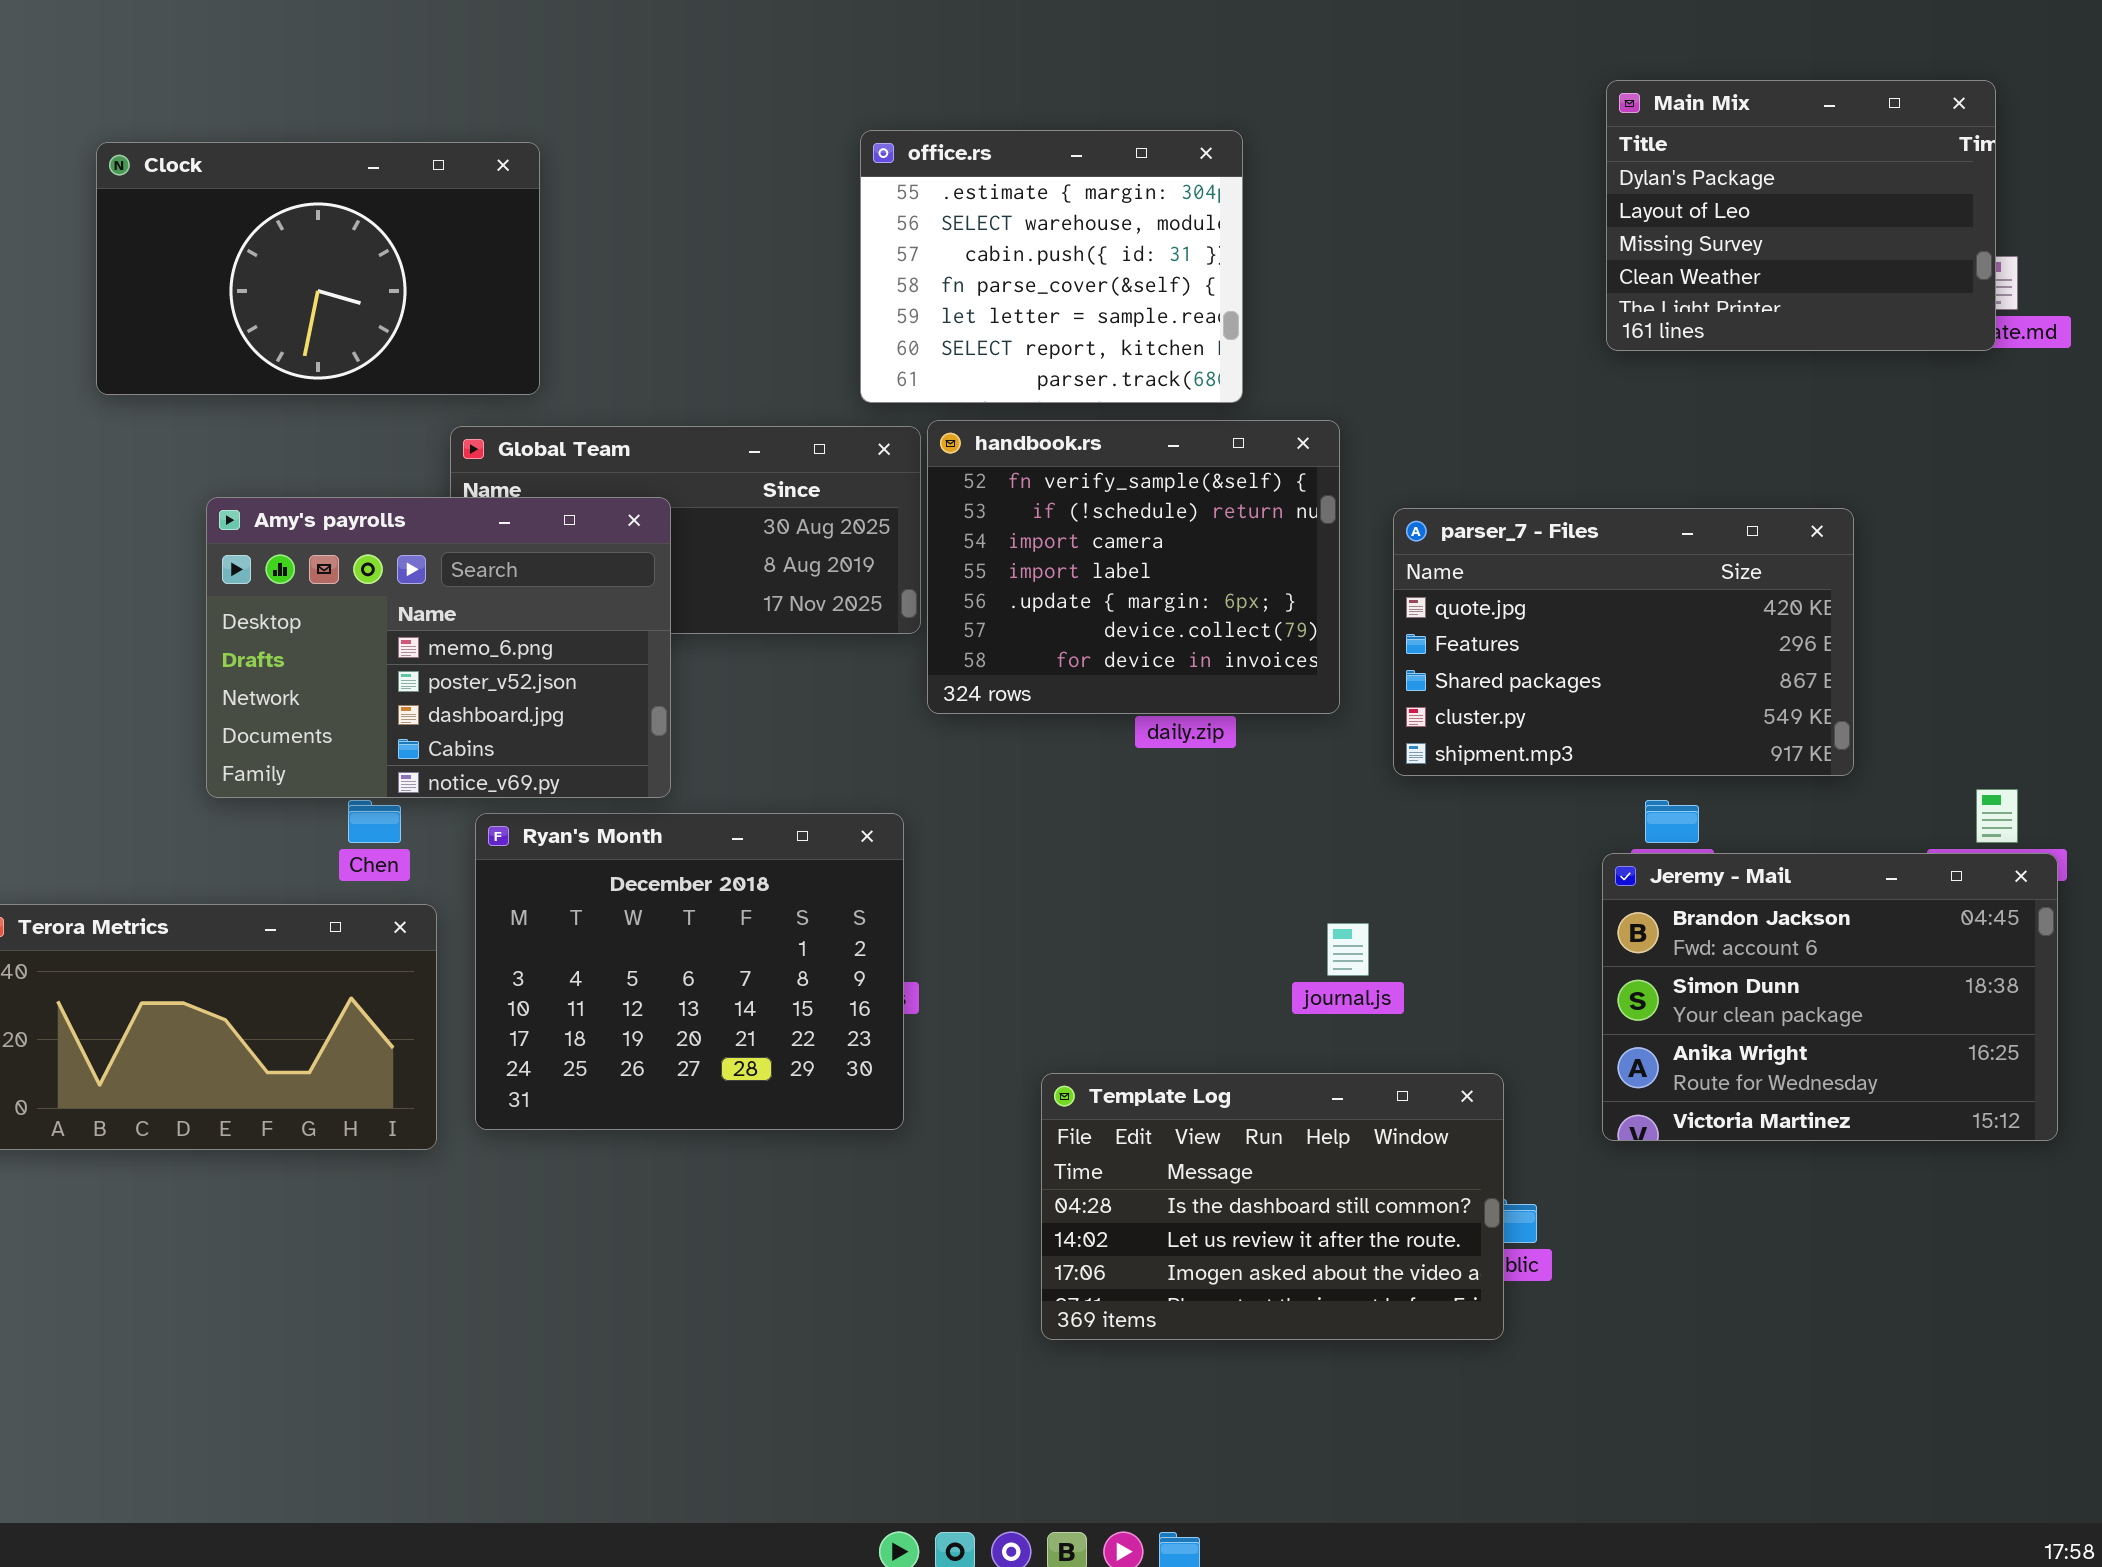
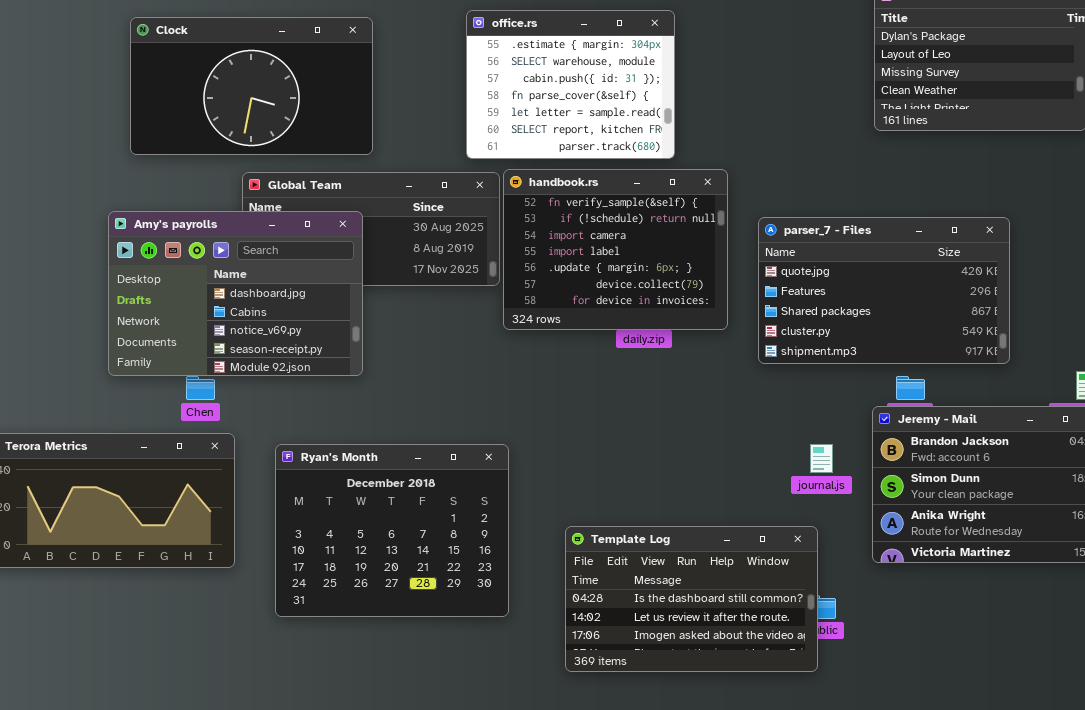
Clock: [96,142,540,395] -> [130,17,373,155], moved
Amy's payrolls: [206,497,671,798] -> [108,211,363,376], scrolled down 2 rows
Ryan's Month: [475,813,904,1130] -> [275,444,509,617], moved
journal.js: [1327,923,1369,976] -> [810,444,833,473], moved

